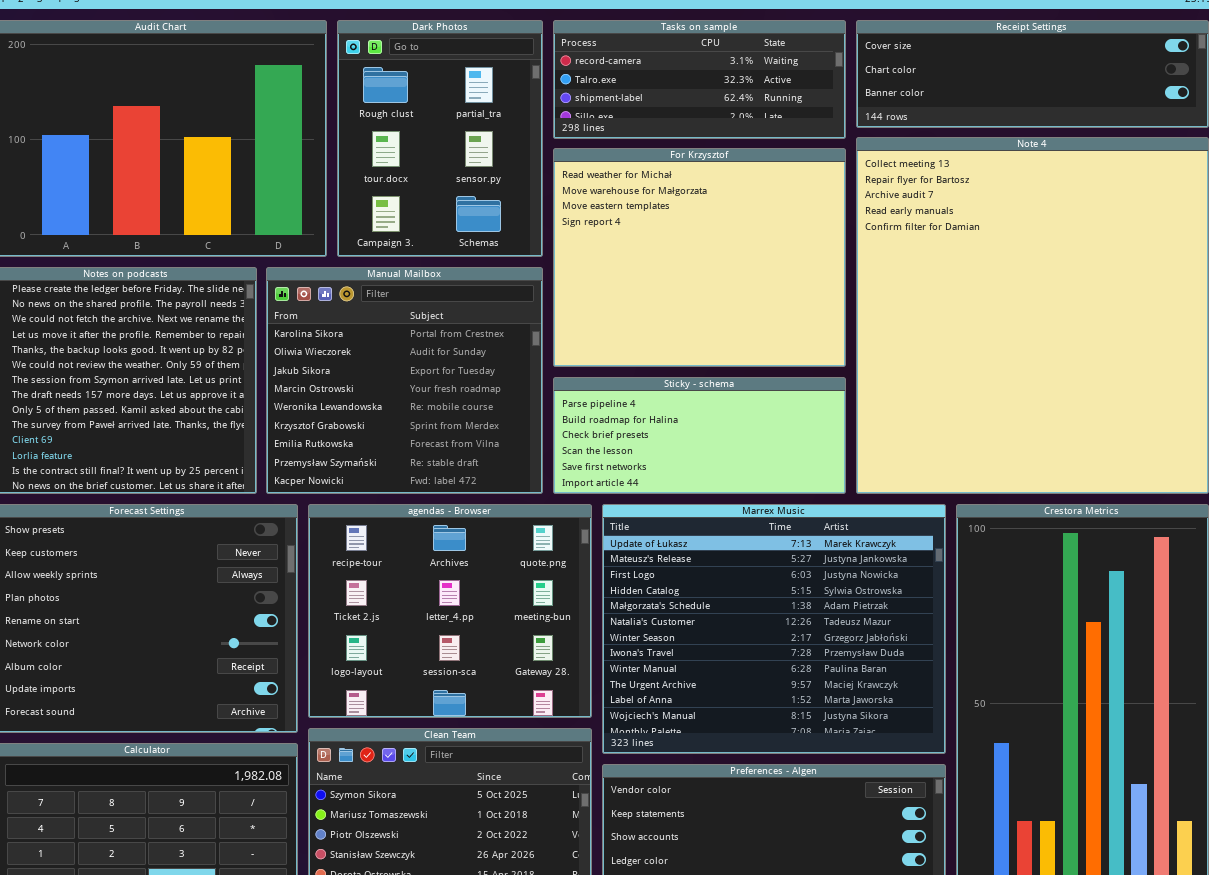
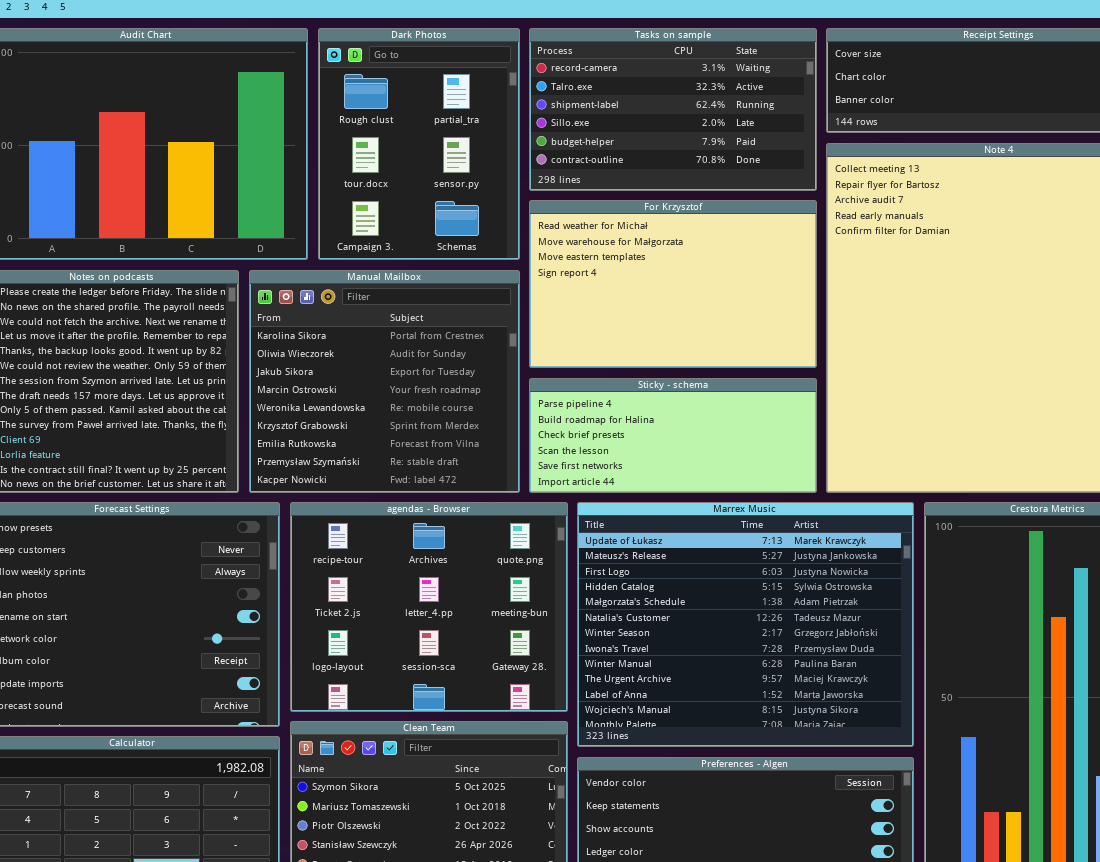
Tasks on sample: [553,20,846,139] -> [529,28,817,191], resized
For Krzysztof: [553,148,846,367] -> [529,200,817,368], resized

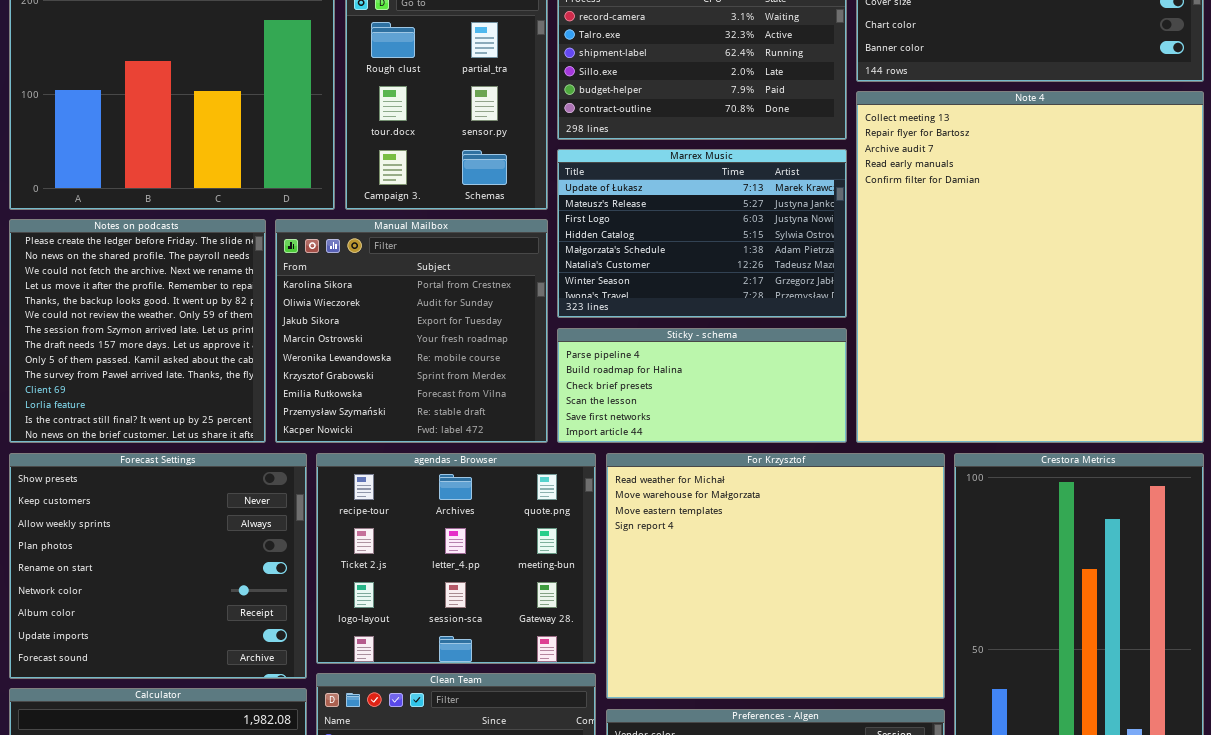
For Krzysztof: [529,200,817,368] -> [606,453,945,699], moved, resized
Marrex Music: [577,502,914,747] -> [557,149,847,318], moved, resized

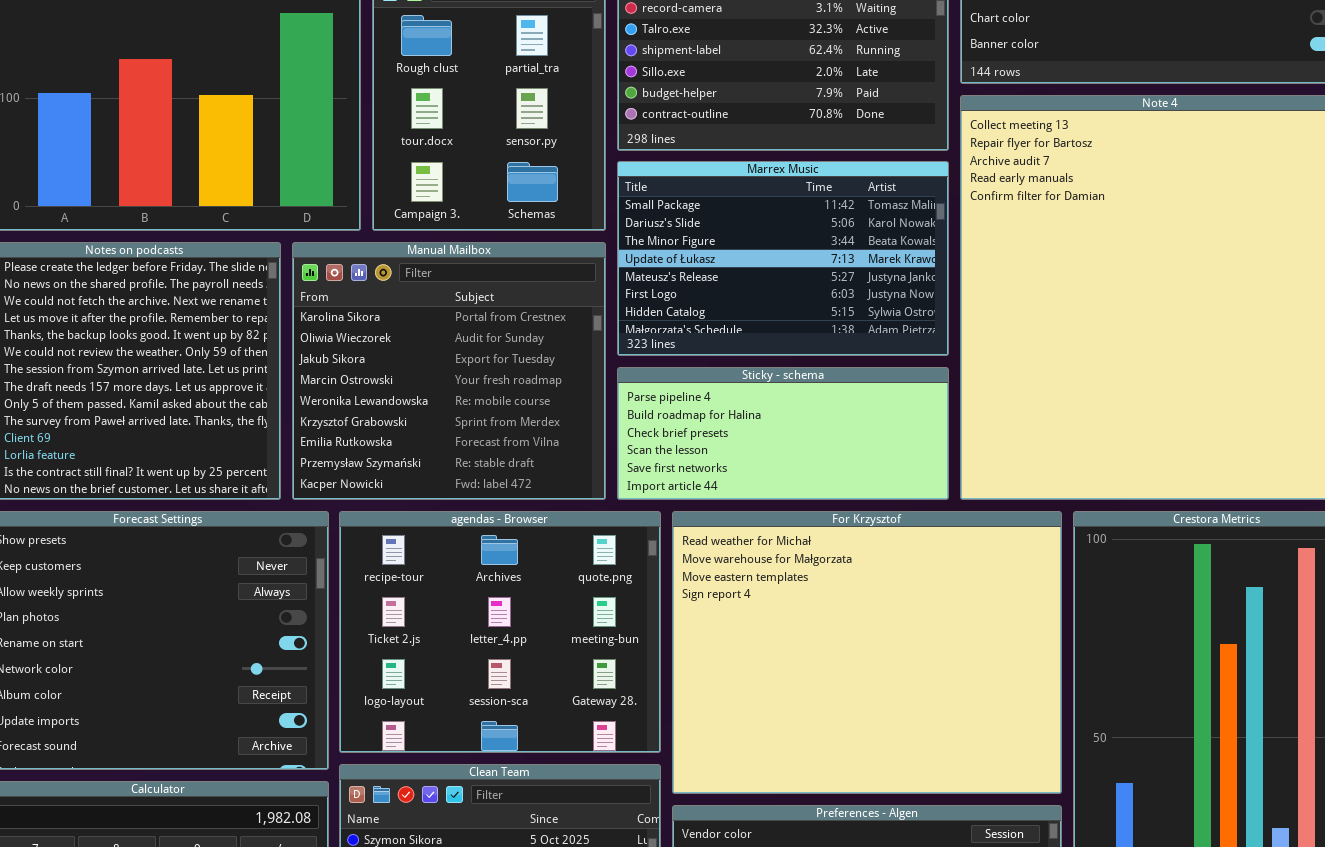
Marrex Music: [557,149,847,318] -> [617,161,949,356], scrolled up 3 rows

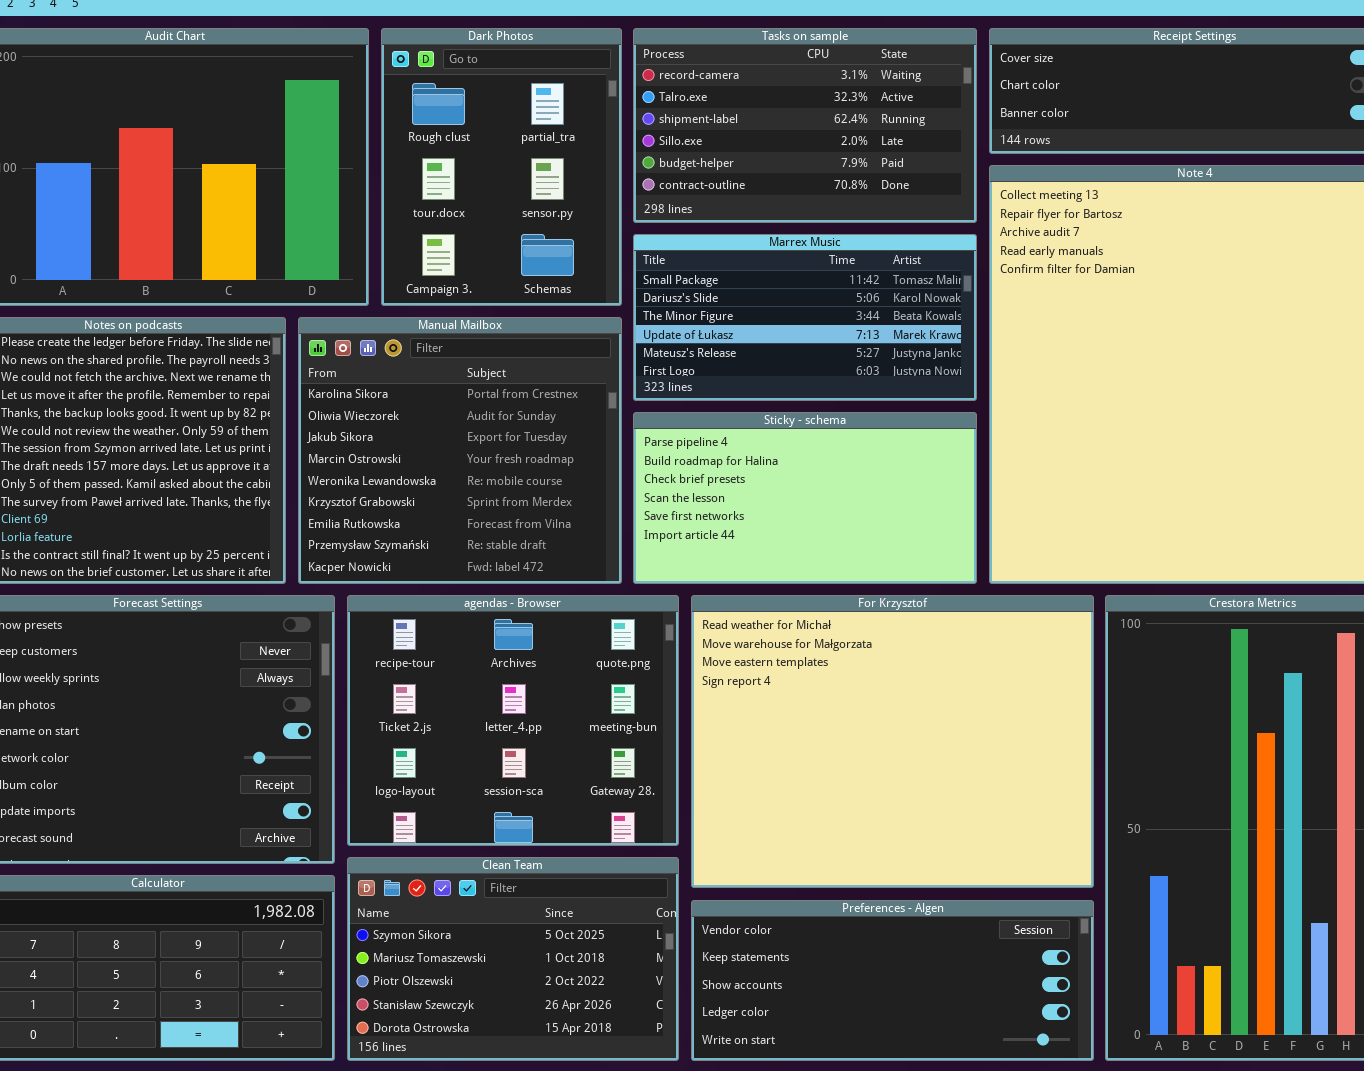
Marrex Music: [617,161,949,356] -> [633,234,977,401], resized
Sticky - schema: [617,367,949,500] -> [633,412,977,584], resized

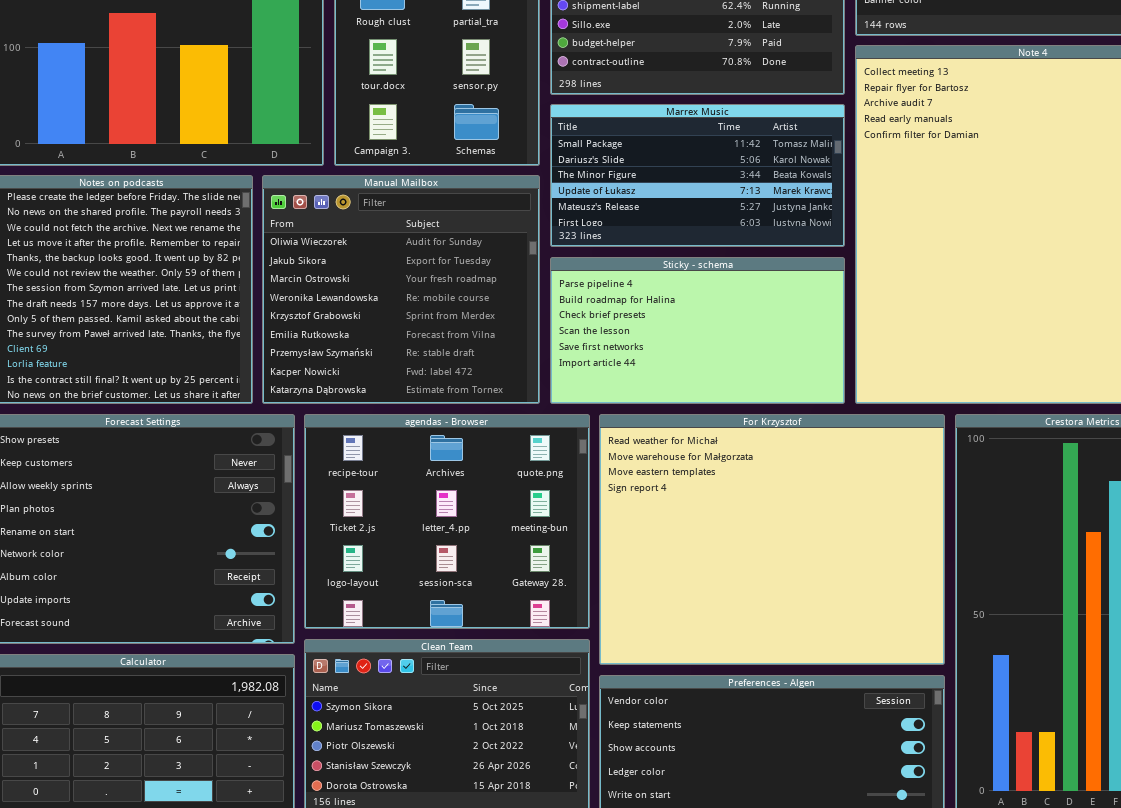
Manual Mailbox: [298,317,622,584] -> [262,175,540,404], scrolled down 1 row

